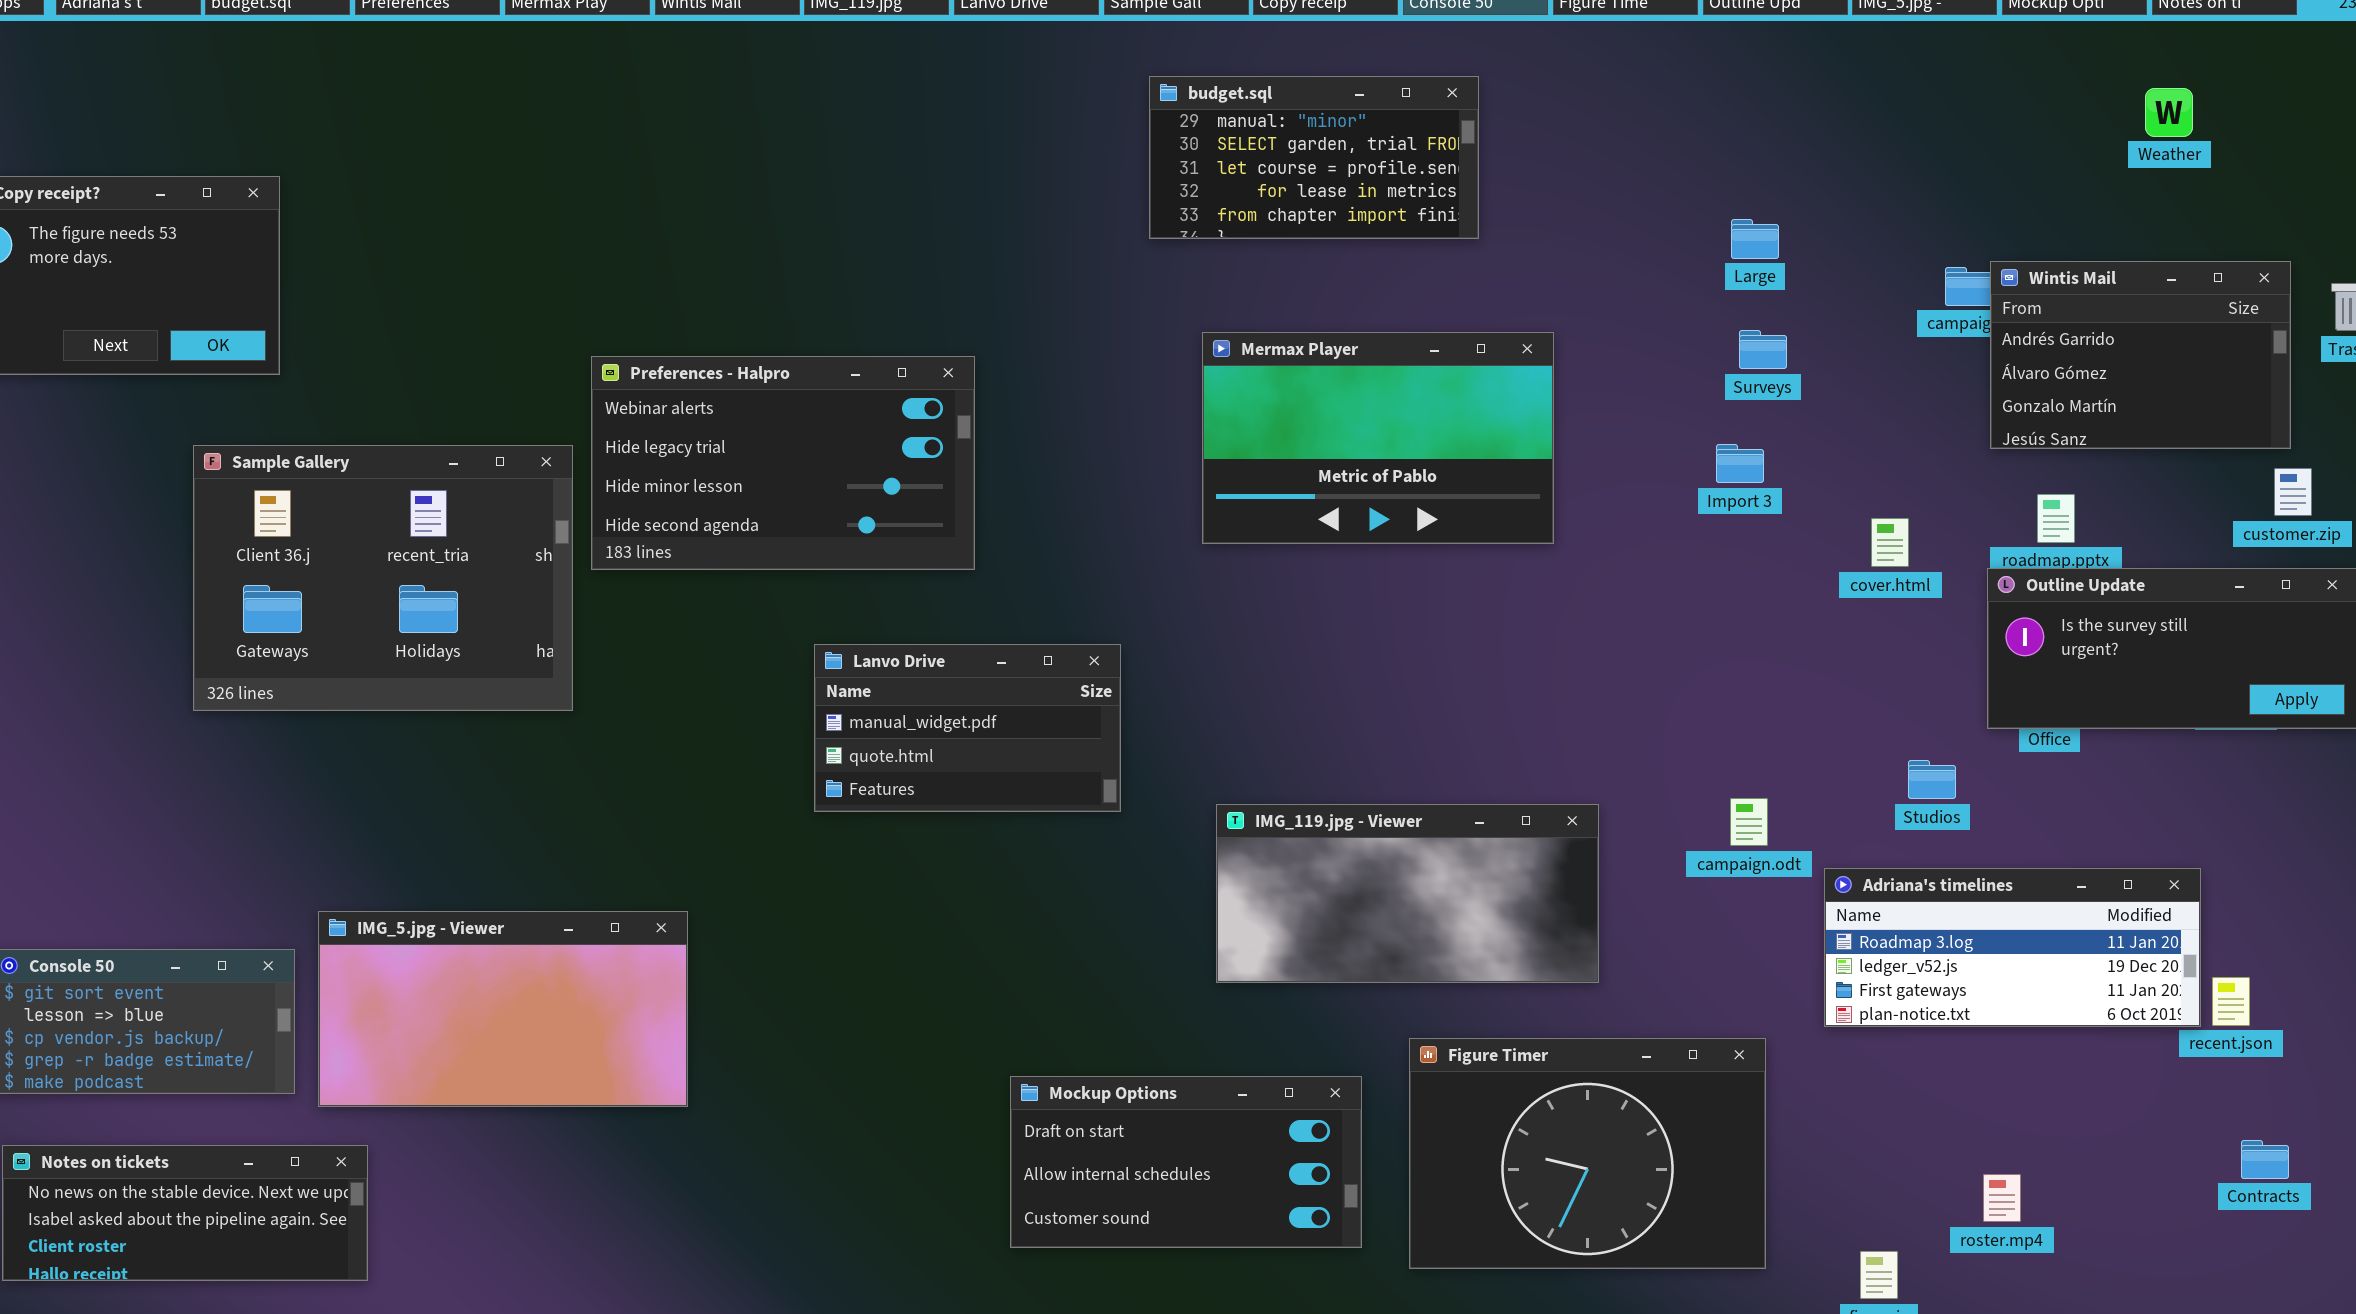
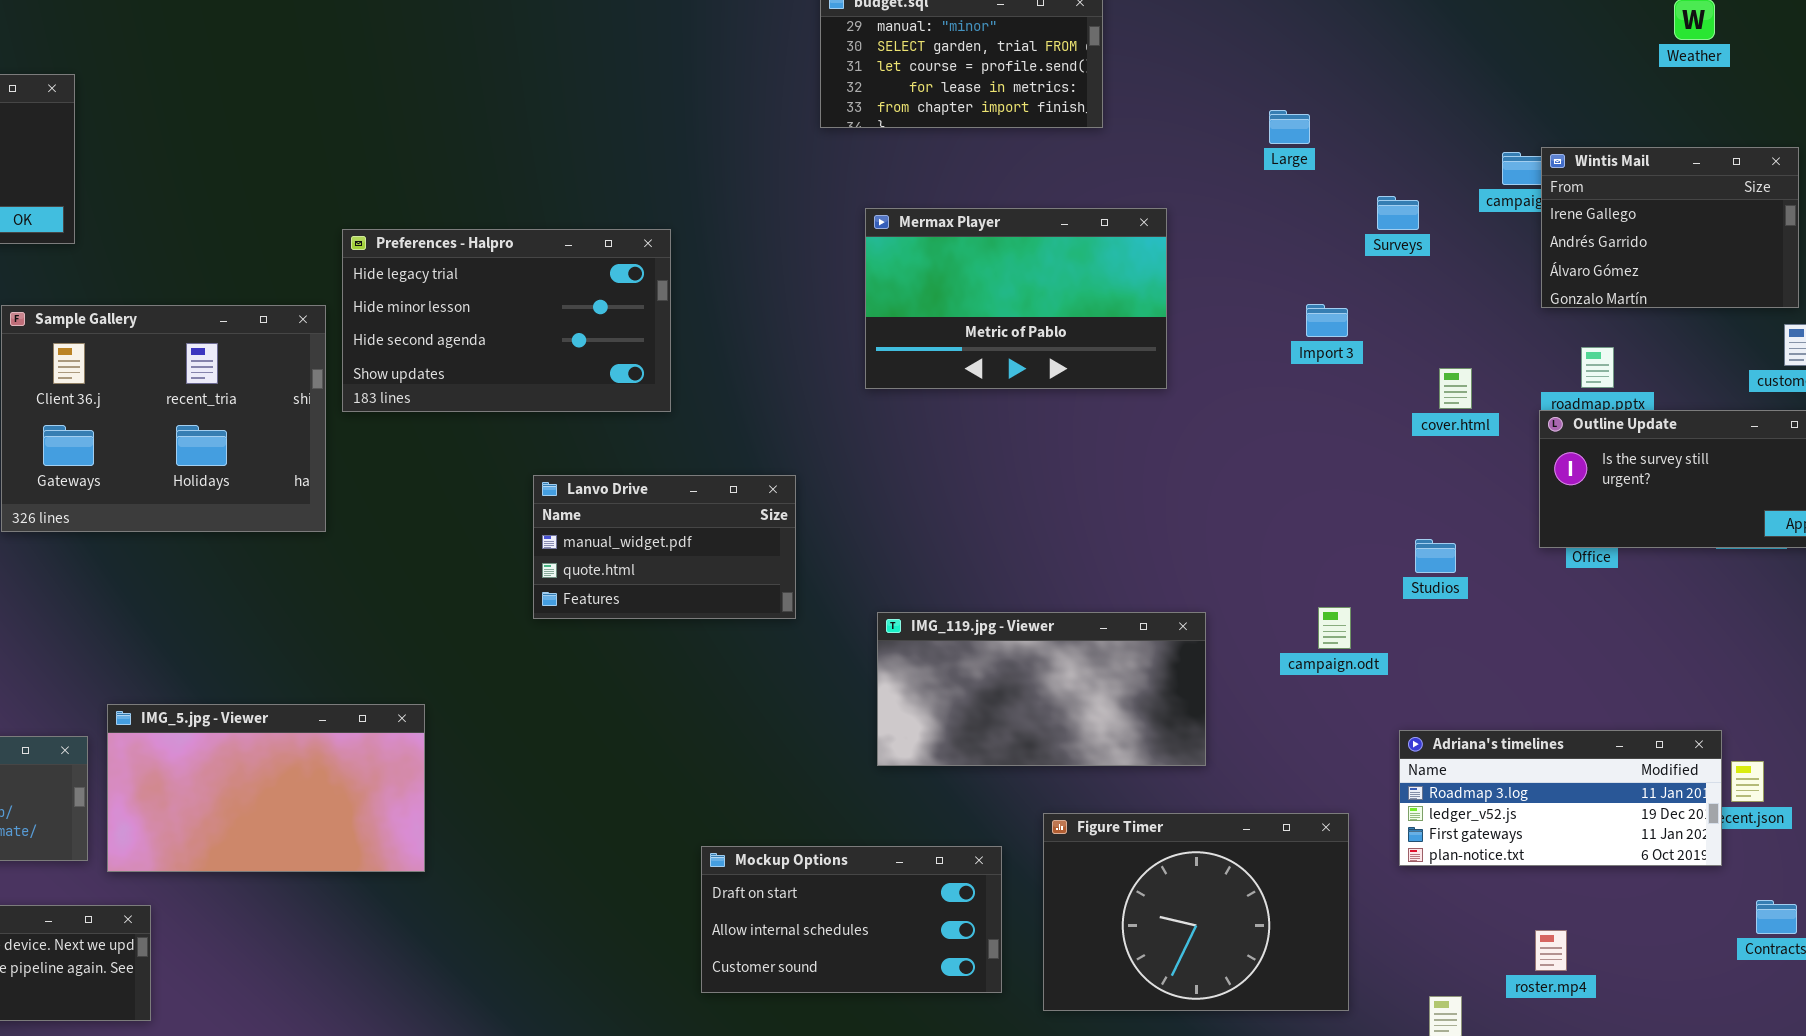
Large: [1731,219,1779,259] -> [1269,110,1310,144], moved
Wintis Mail: [1990,261,2291,449] -> [1541,147,1799,308], scrolled up 1 row
Surveys: [1739,330,1787,369] -> [1377,196,1419,230], moved
Preferences - Halpro: [591,356,975,570] -> [342,229,671,412], scrolled down 1 row
Studios: [1908,760,1956,799] -> [1415,539,1456,573], moved
Adriana's timelines: [1824,868,2201,1027] -> [1399,730,1722,866], moved

